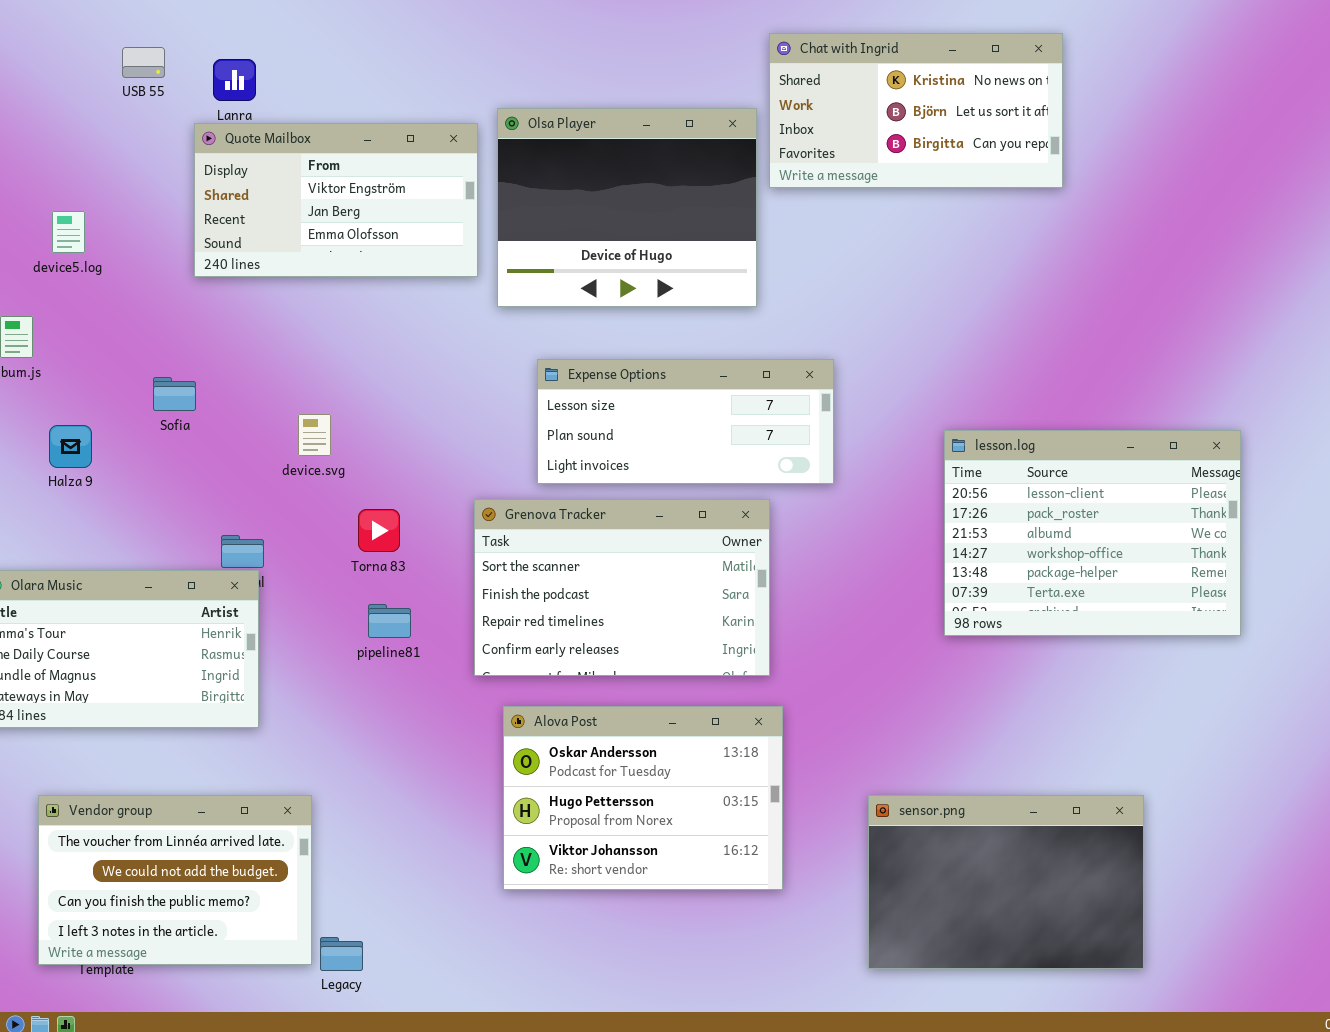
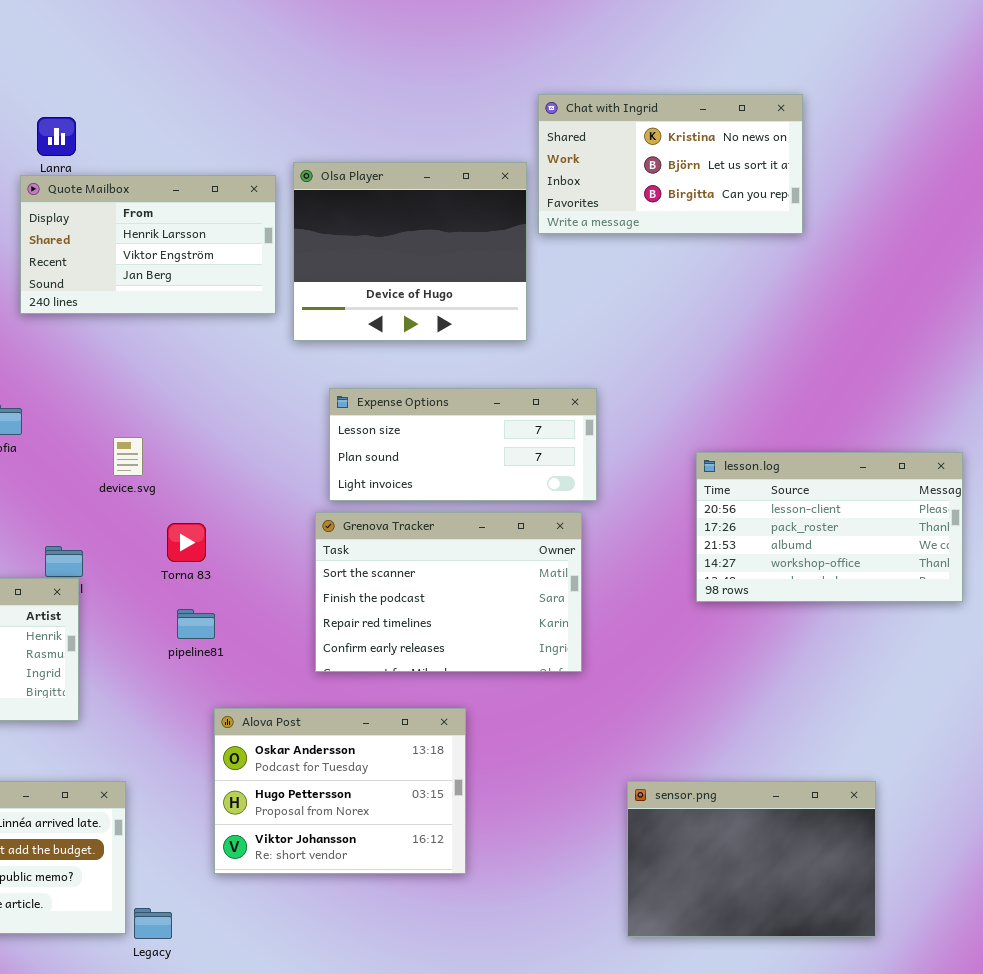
Quote Mailbox: [194,123,478,277] -> [20,175,276,314], scrolled up 1 row
lesson.log: [944,430,1241,636] -> [696,452,963,602], resized
Grenova Tracker: [474,499,770,676] -> [315,512,582,672], moved
Alova Post: [503,706,783,890] -> [214,708,466,874], moved

